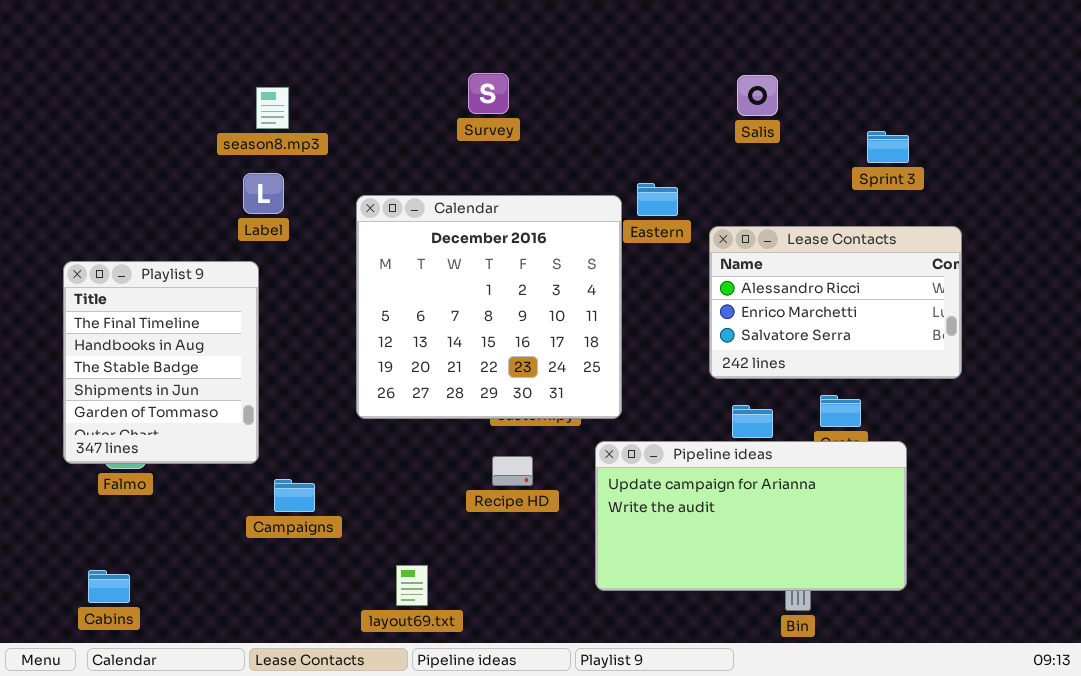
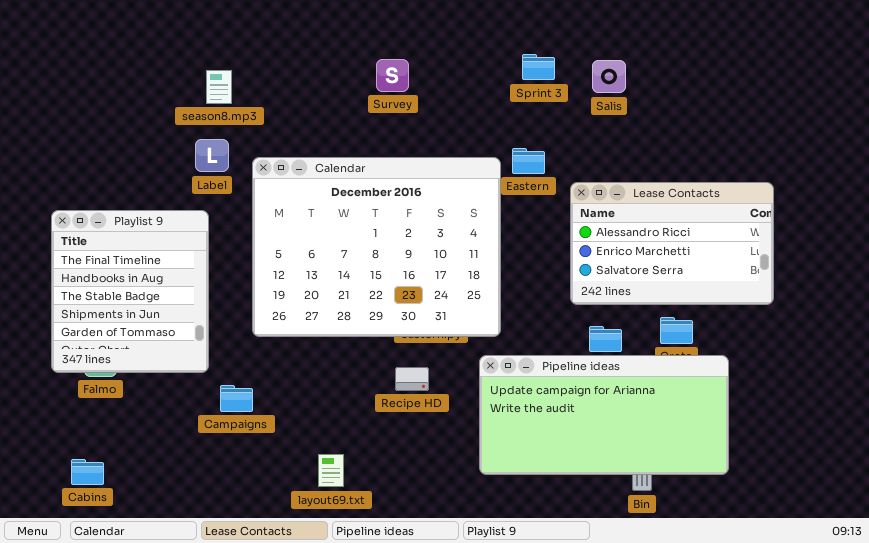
Sprint 3: [867,131,909,163] -> [522,54,555,80], moved
Calendar: [356,195,622,419] -> [252,157,501,337], resized

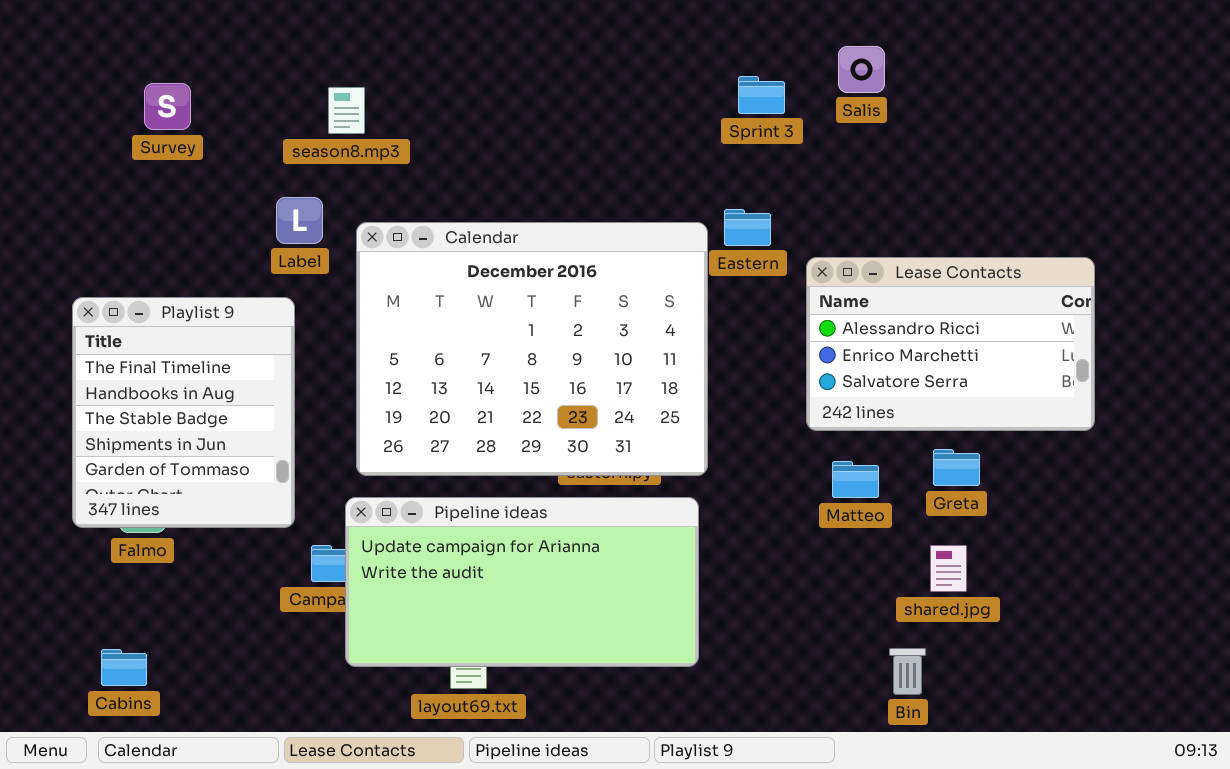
Survey: [376,59,409,92] -> [144,83,191,130], moved
Salis: [592,60,626,93] -> [838,46,885,93], moved
season8.mp3: [206,70,232,104] -> [328,87,365,134], moved
Pipeline ideas: [479,355,729,475] -> [345,497,699,667], moved

